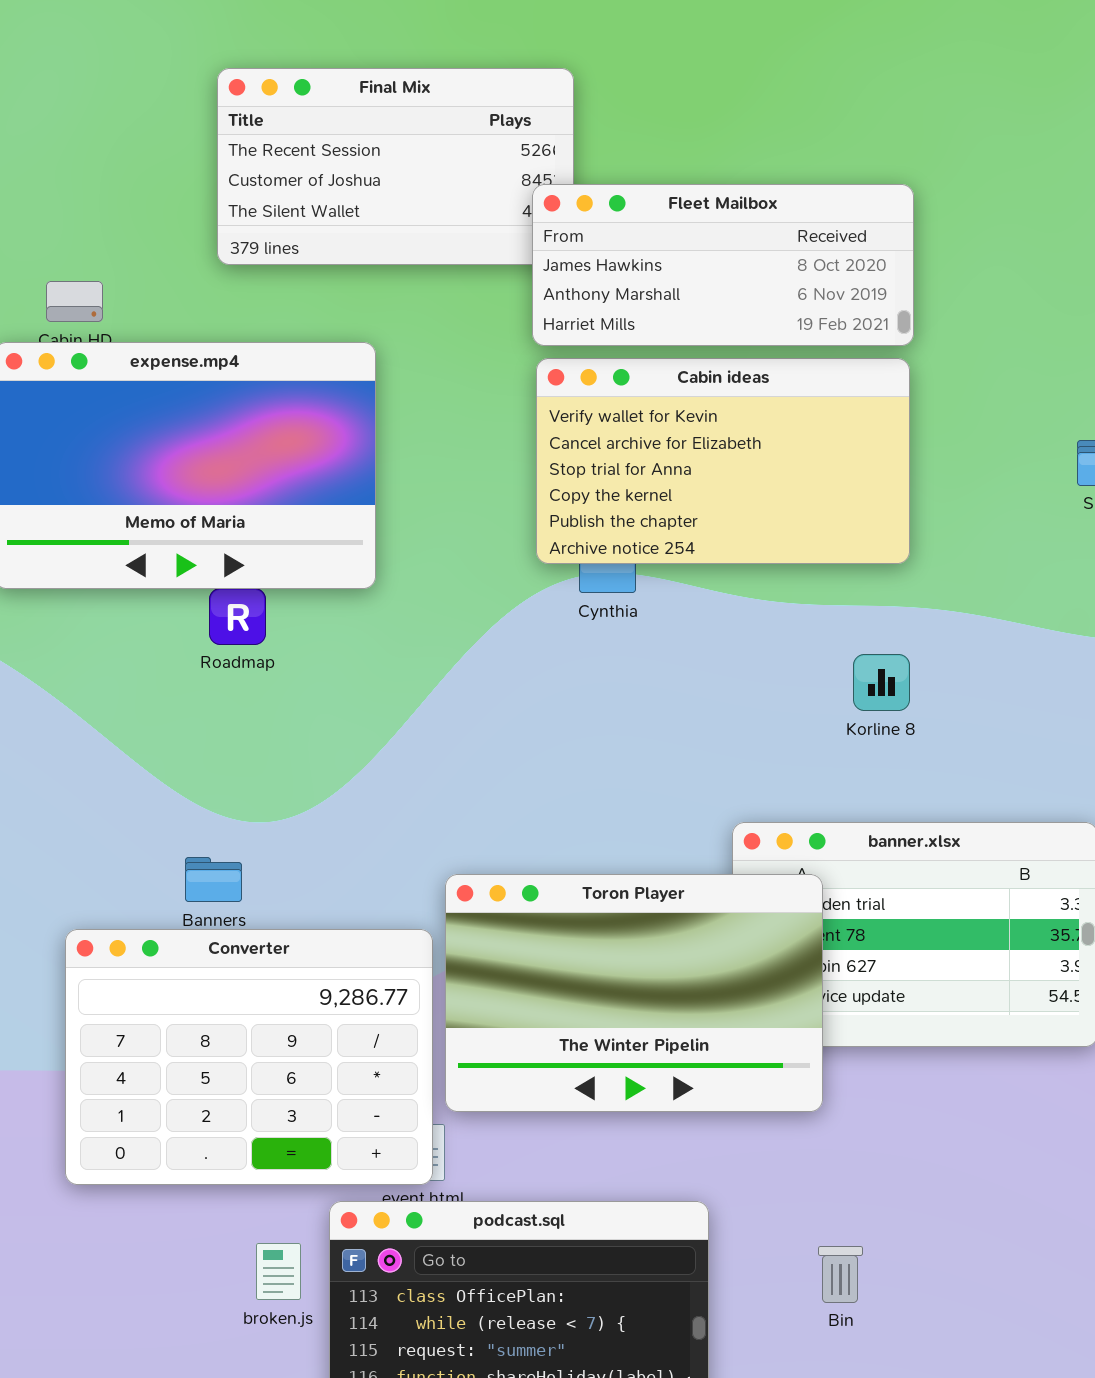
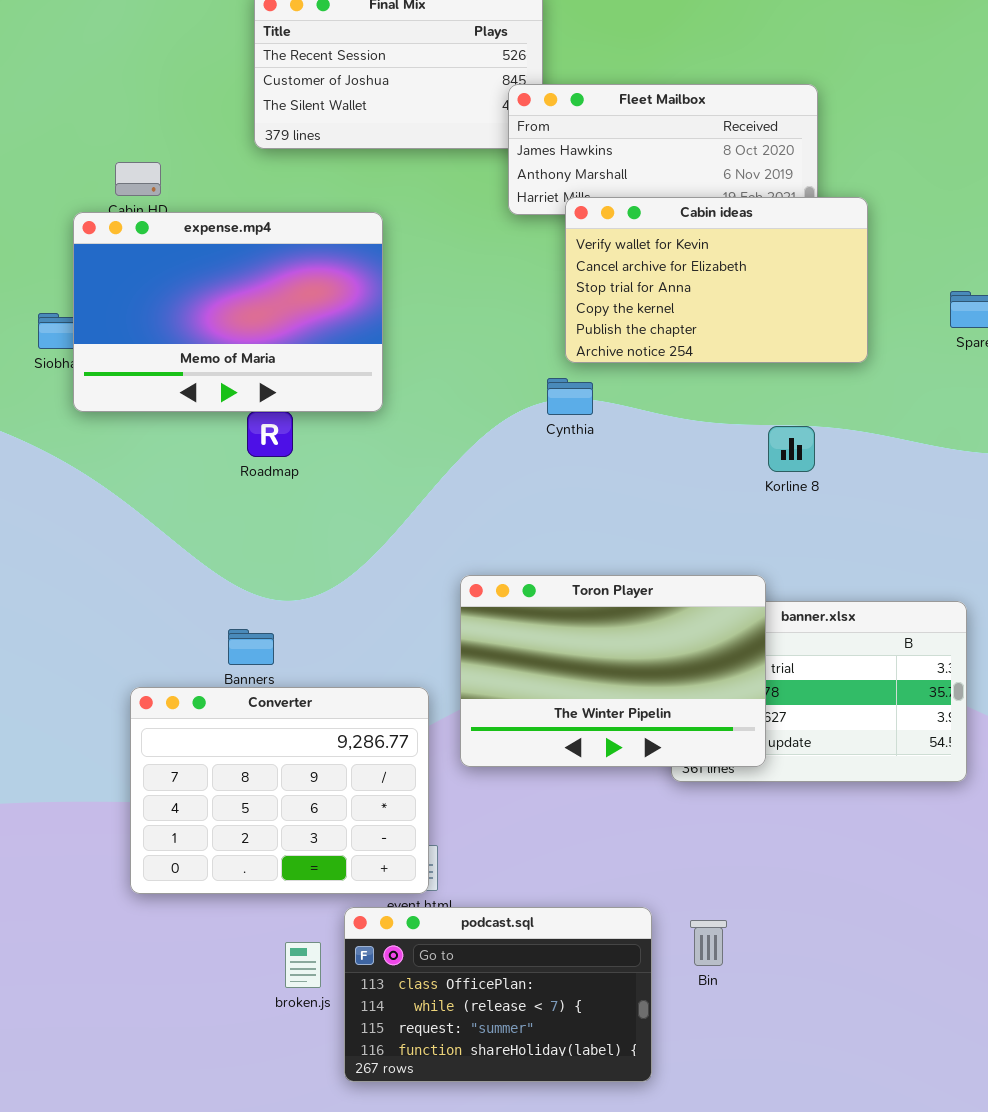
Cabin ideas: [536,358,910,564] -> [565,197,868,363], moved
Korline 8: [853,654,910,711] -> [768,426,815,472], moved
Toron Player: [445,874,823,1112] -> [460,575,766,767], moved
Bin: [818,1246,863,1303] -> [690,920,727,966], moved

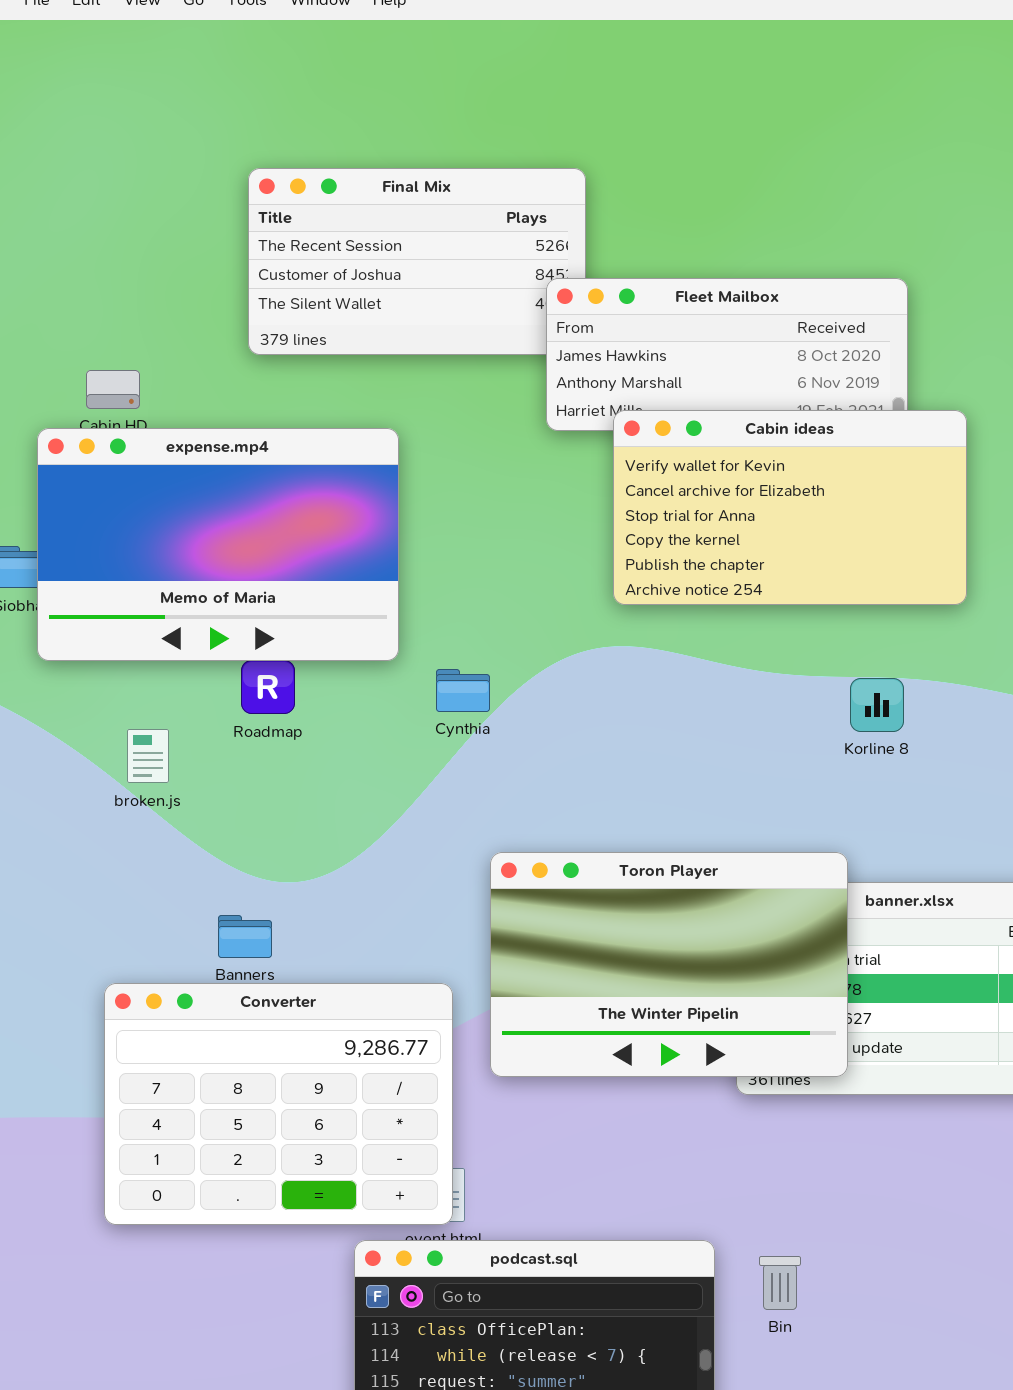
Cynthia: [547,378,593,415] -> [436,669,490,712], moved
broken.js: [285,942,321,988] -> [127,729,169,783], moved

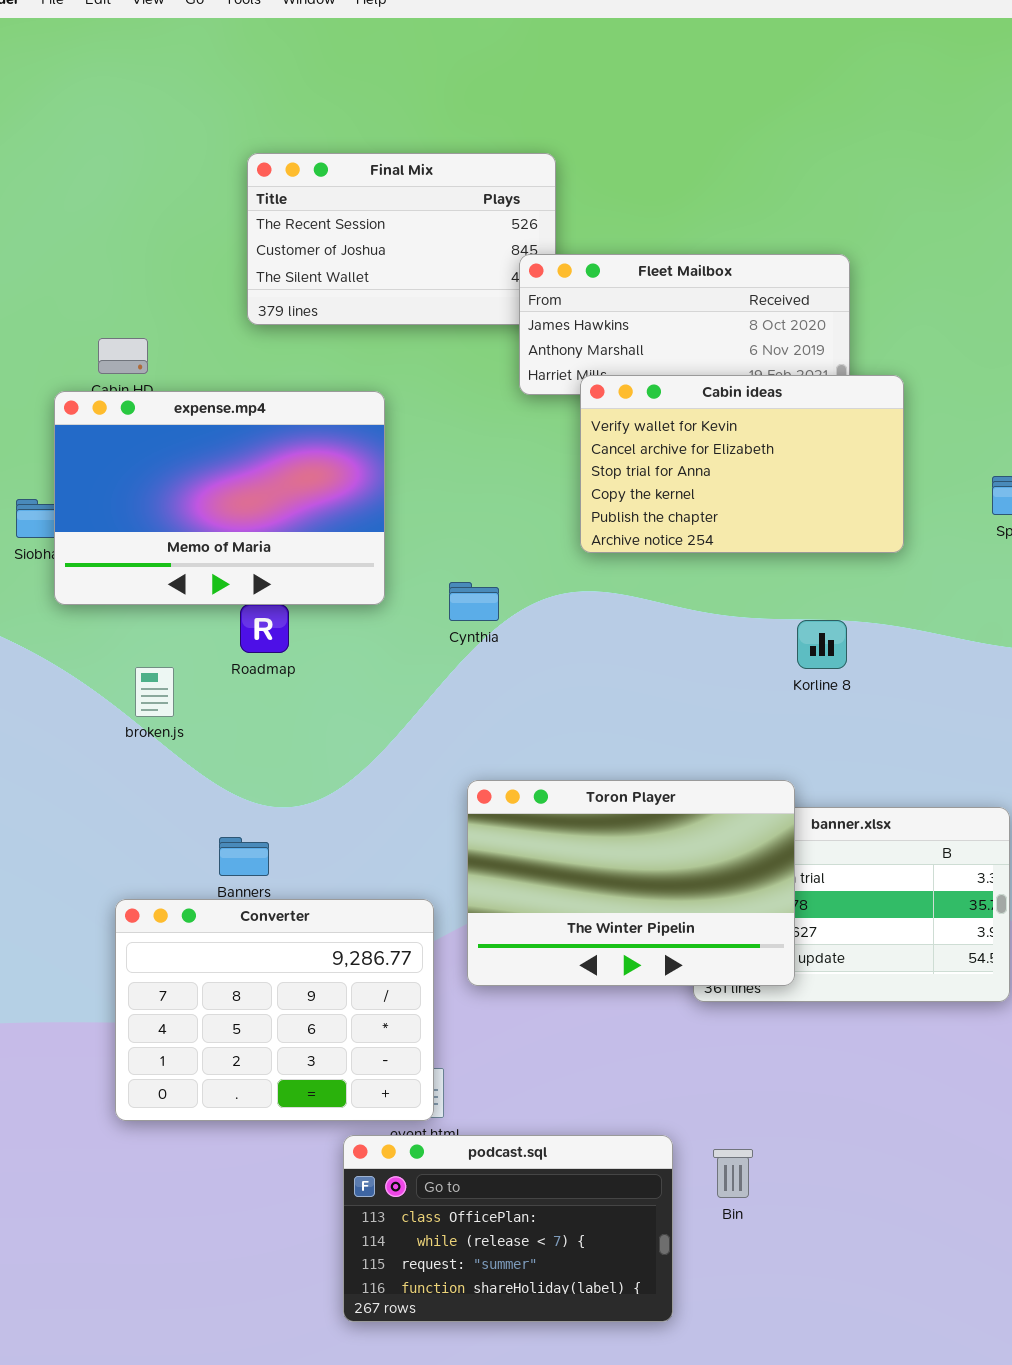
Cynthia: [436,669,490,712] -> [449,582,499,621], moved

